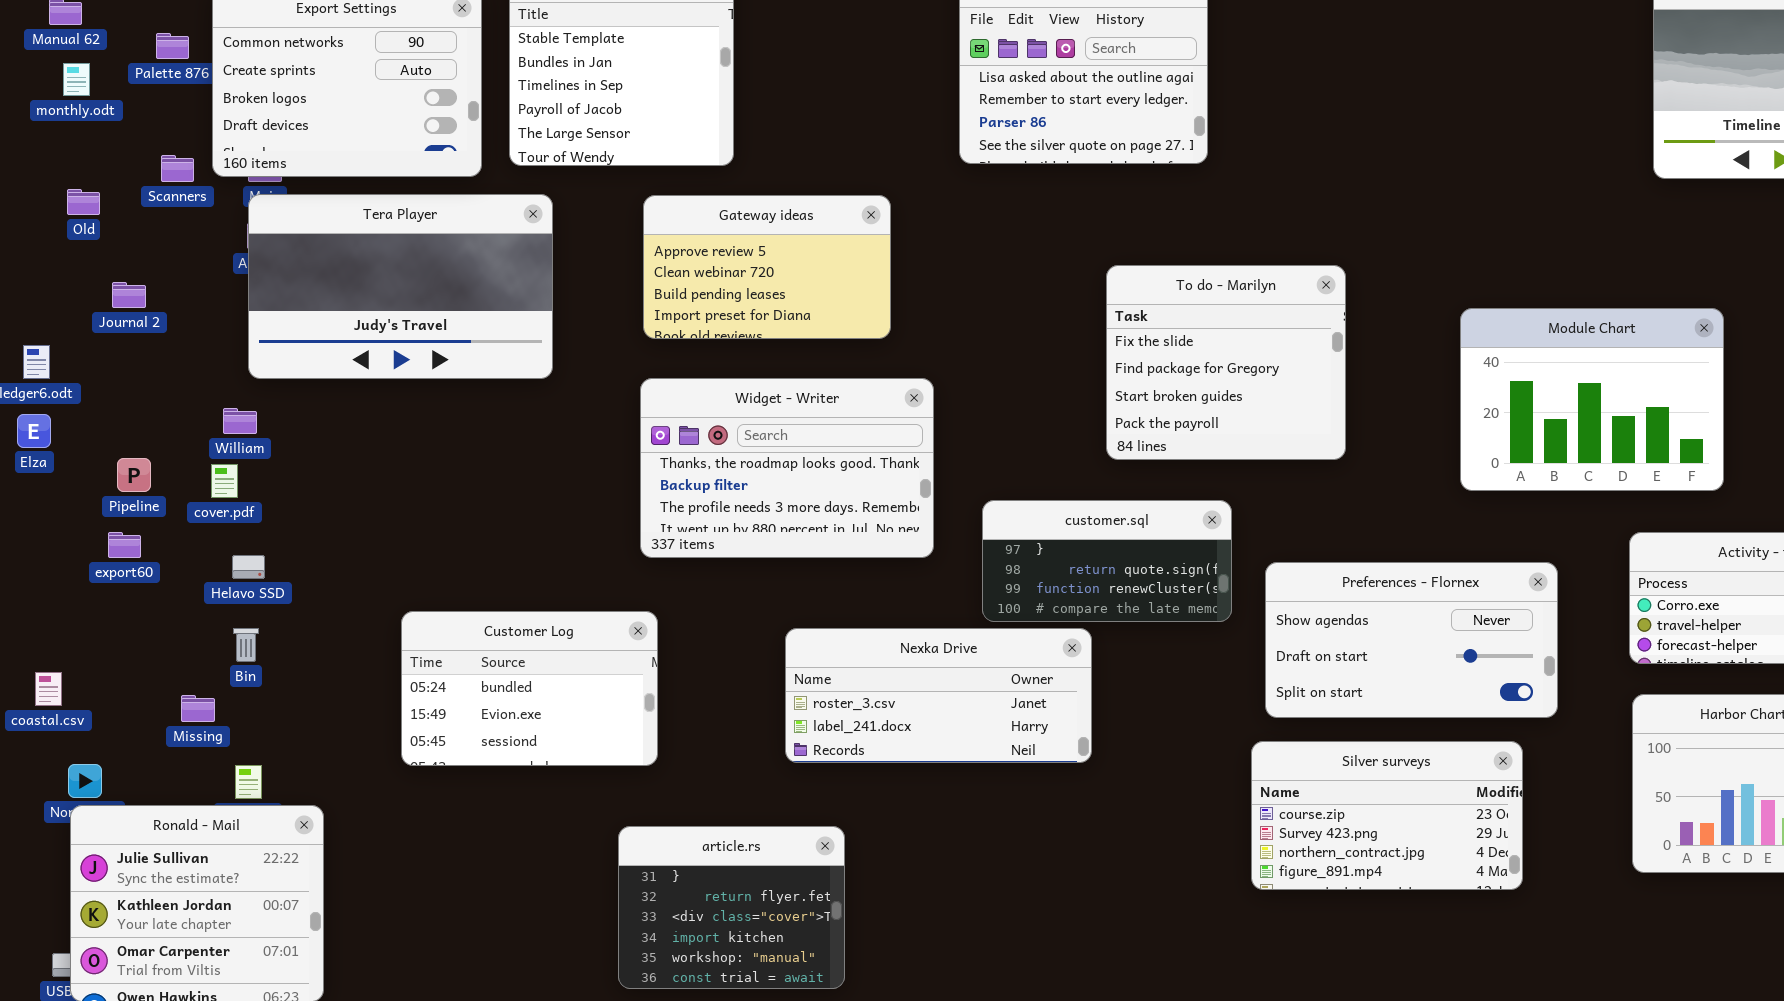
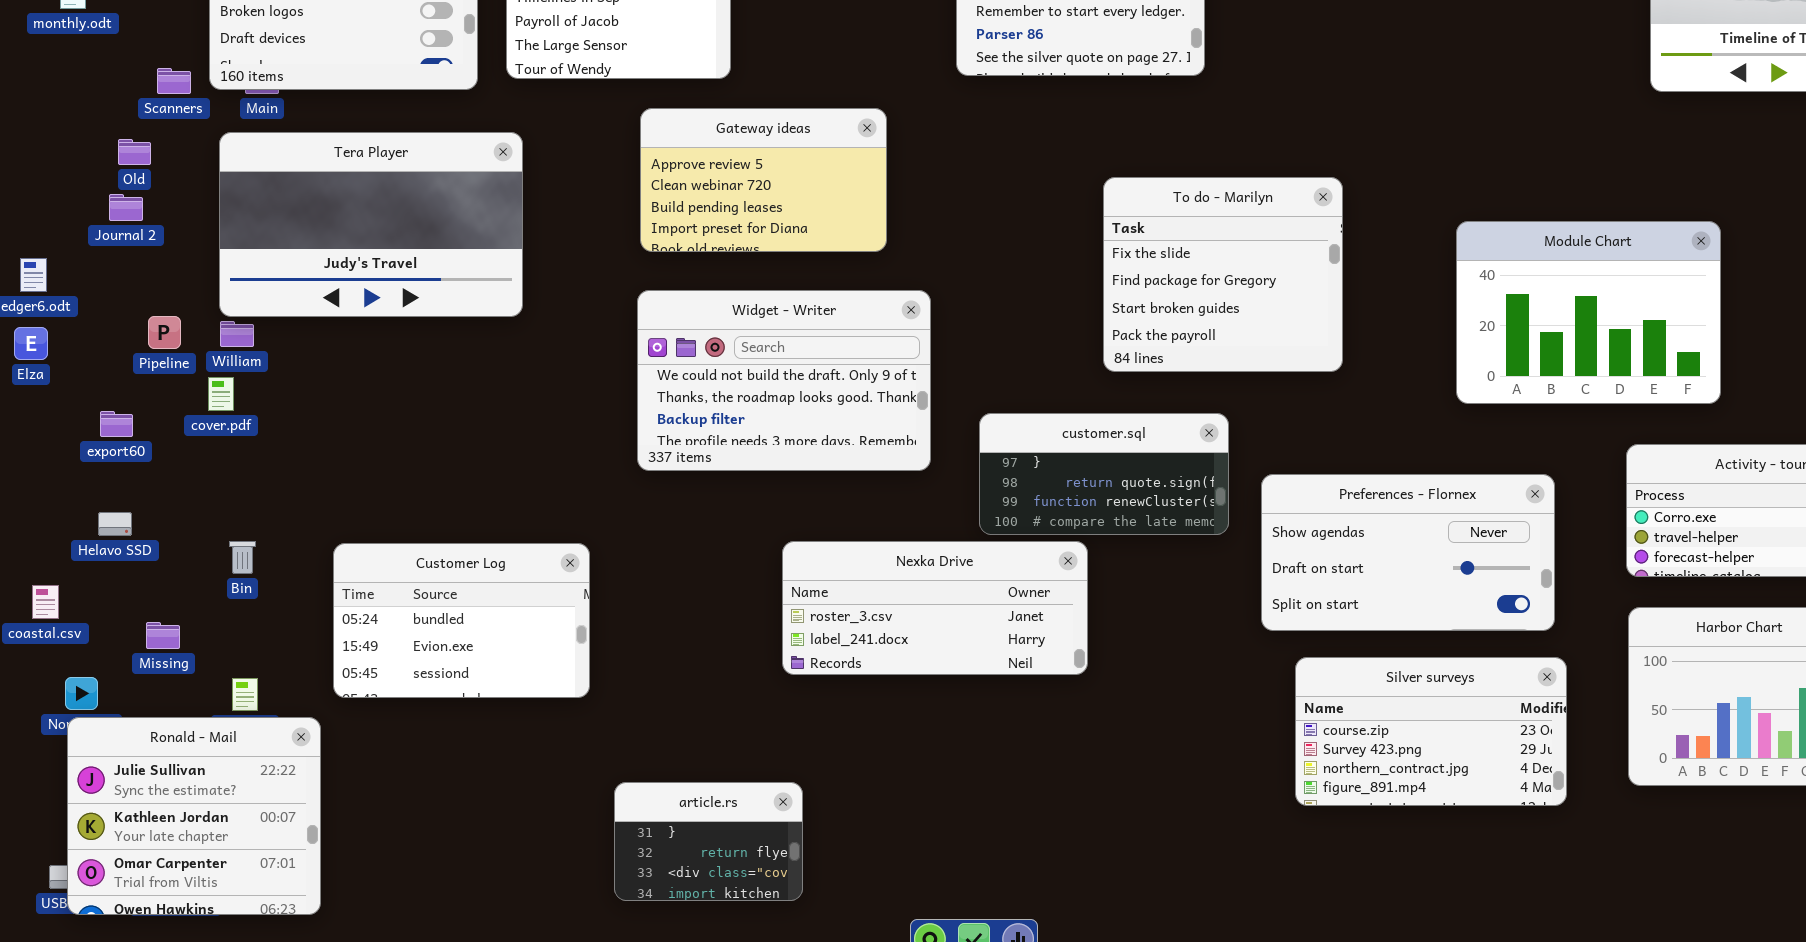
Old: [67,189,100,215] -> [118,139,151,165], moved
Tera Player: [248,194,553,379] -> [219,132,523,317], moved
Widget - Writer: [640,378,934,558] -> [637,290,931,471], scrolled up 1 row
Pipeline: [117,458,151,492] -> [148,316,181,349], moved
export60: [108,532,141,558] -> [100,411,133,437], moved
Helavo SSD: [232,555,265,579] -> [98,512,132,536], moved
Customer Log: [401,611,658,766] -> [333,543,590,698], moved
Missing: [181,695,215,722] -> [146,622,180,649], moved
Silver surveys: [1251,741,1523,890] -> [1295,657,1567,806], moved
article.rs: [618,826,845,989] -> [614,782,803,901], resized

